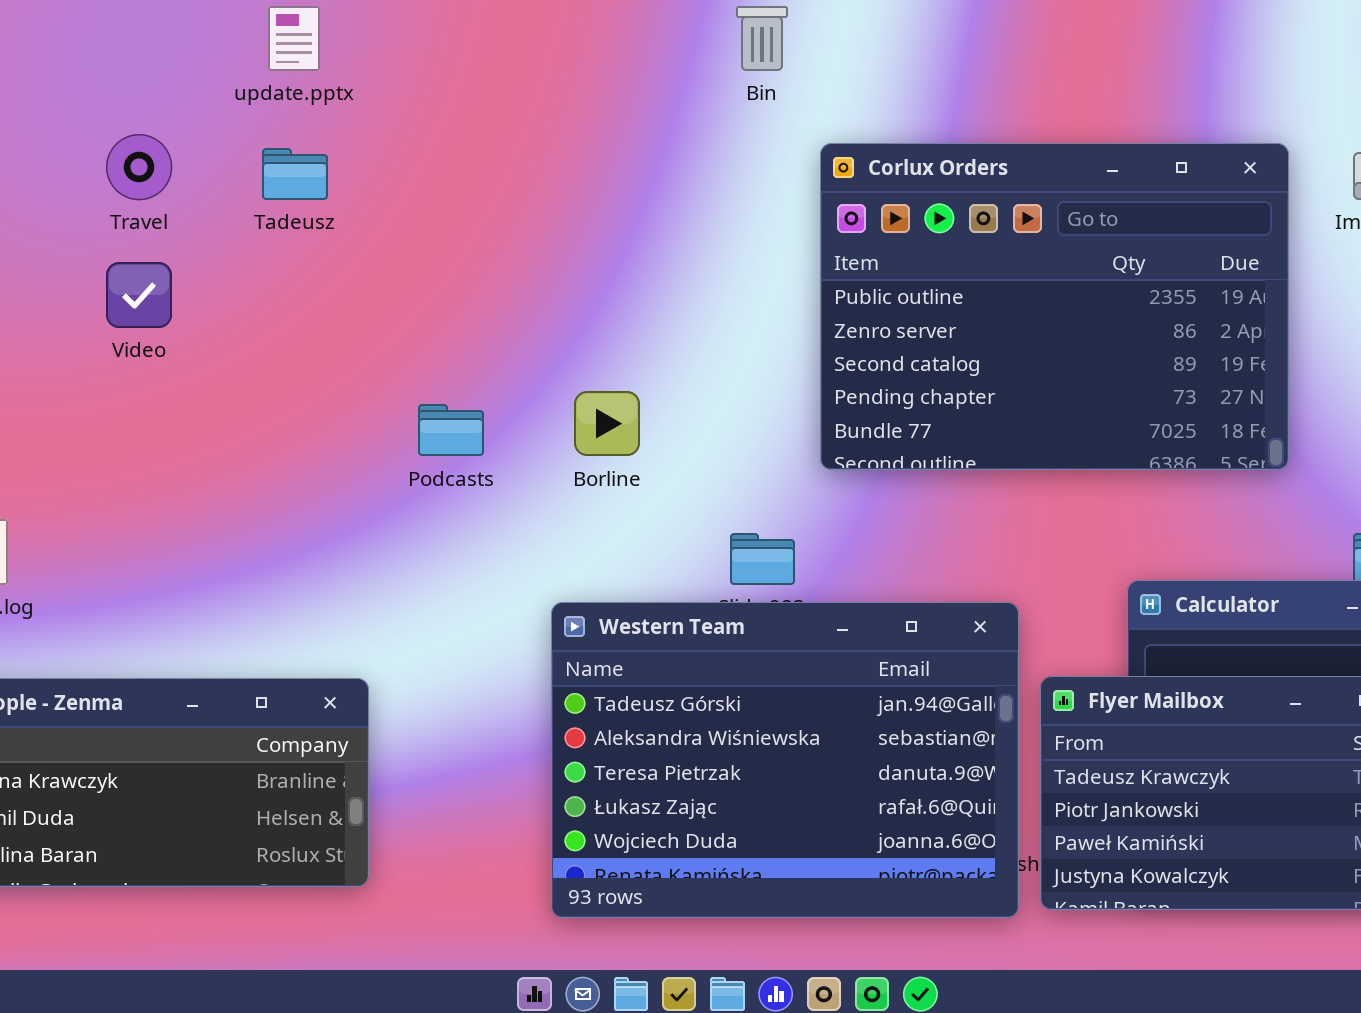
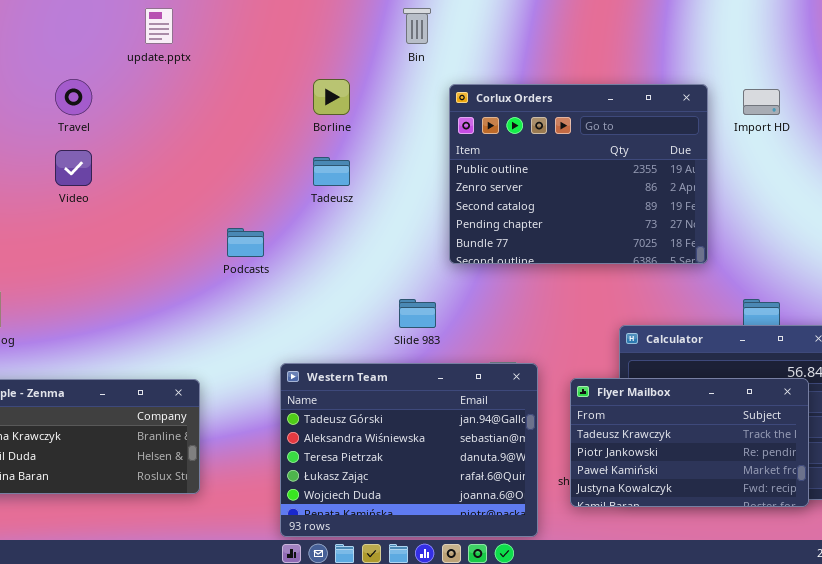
Tadeusz: [262,148,328,200] -> [313,157,350,186], moved
Borline: [574,391,640,456] -> [313,79,350,115], moved
Western Team: [551,602,1019,918] -> [280,363,538,537], moved

